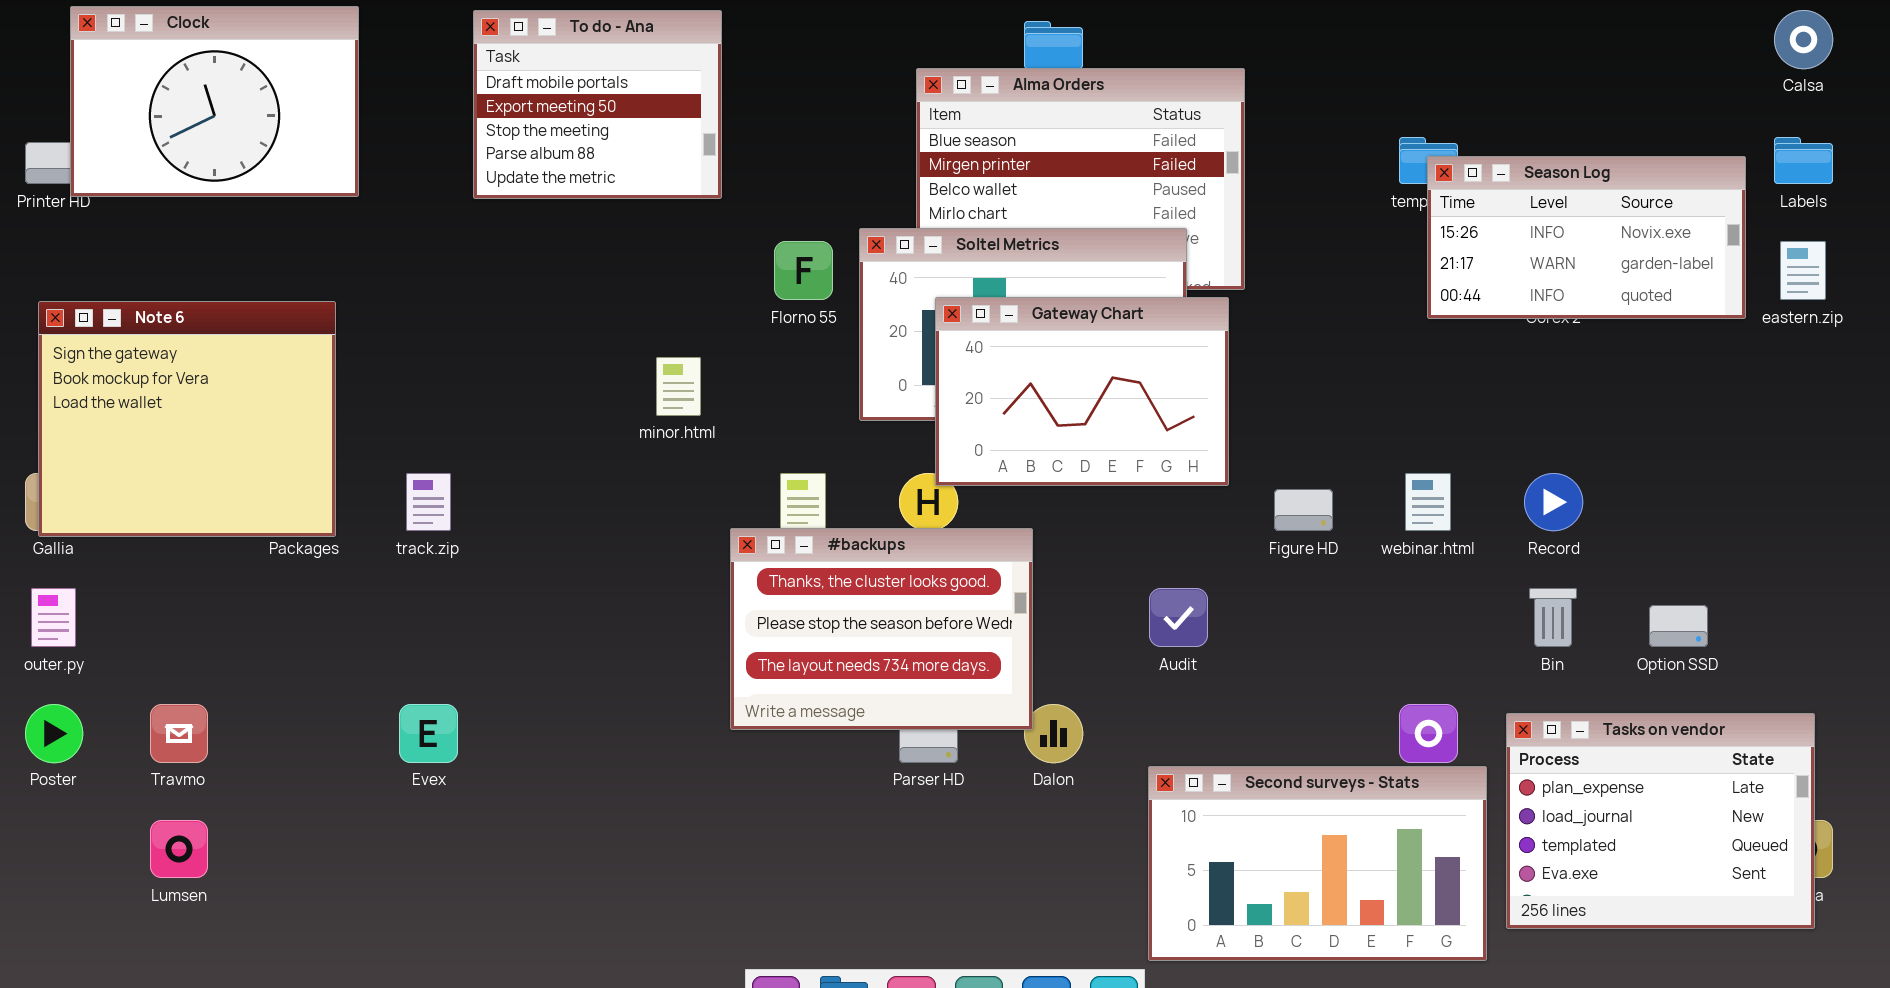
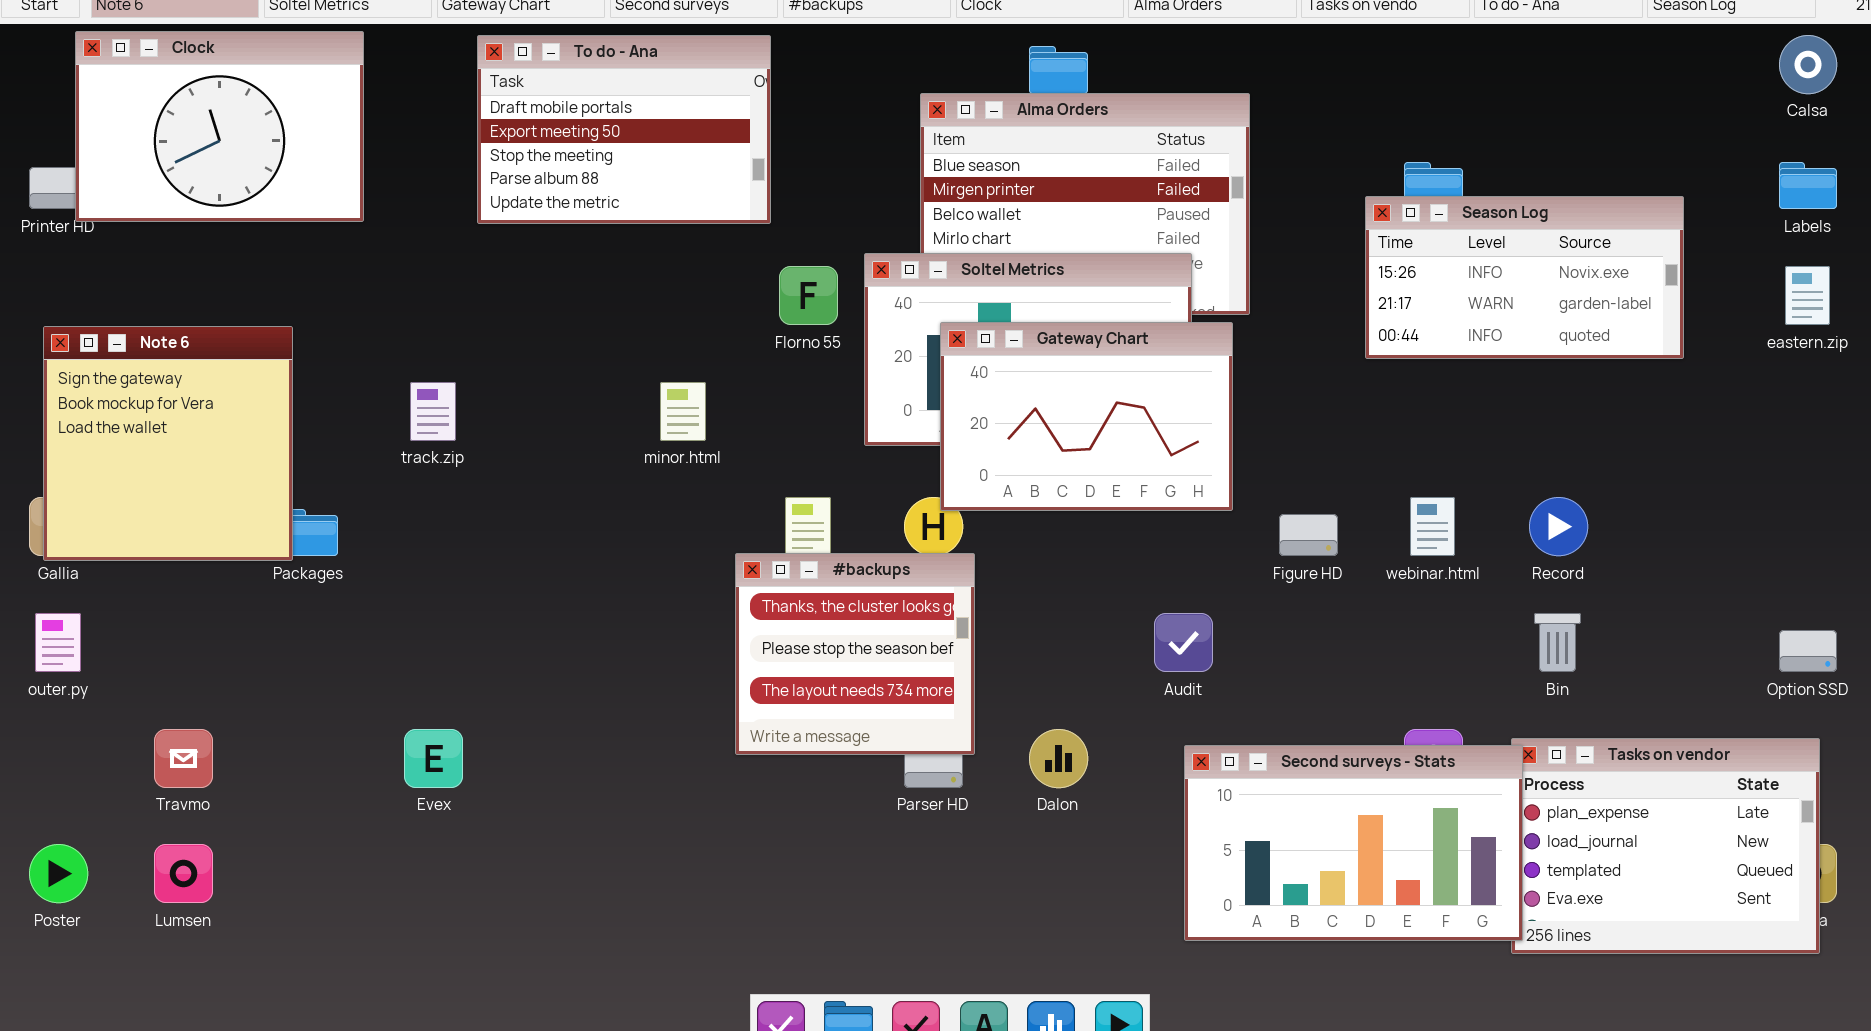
To do - Ana: [473,10,722,199] -> [477,35,771,224], resized
Season Log: [1427,156,1746,319] -> [1365,196,1684,359], moved
Note 6: [38,301,336,537] -> [43,326,293,561], resized
track.zip: [406,473,451,531] -> [410,382,456,441], moved
#backups: [730,528,1033,730] -> [735,553,975,755], resized
Option SSD: [1649,605,1708,647] -> [1779,630,1837,672], moved
Poster: [25,704,83,763] -> [29,844,88,903], moved
Second surveys - Stats: [1148,766,1487,961] -> [1184,745,1523,941], moved

